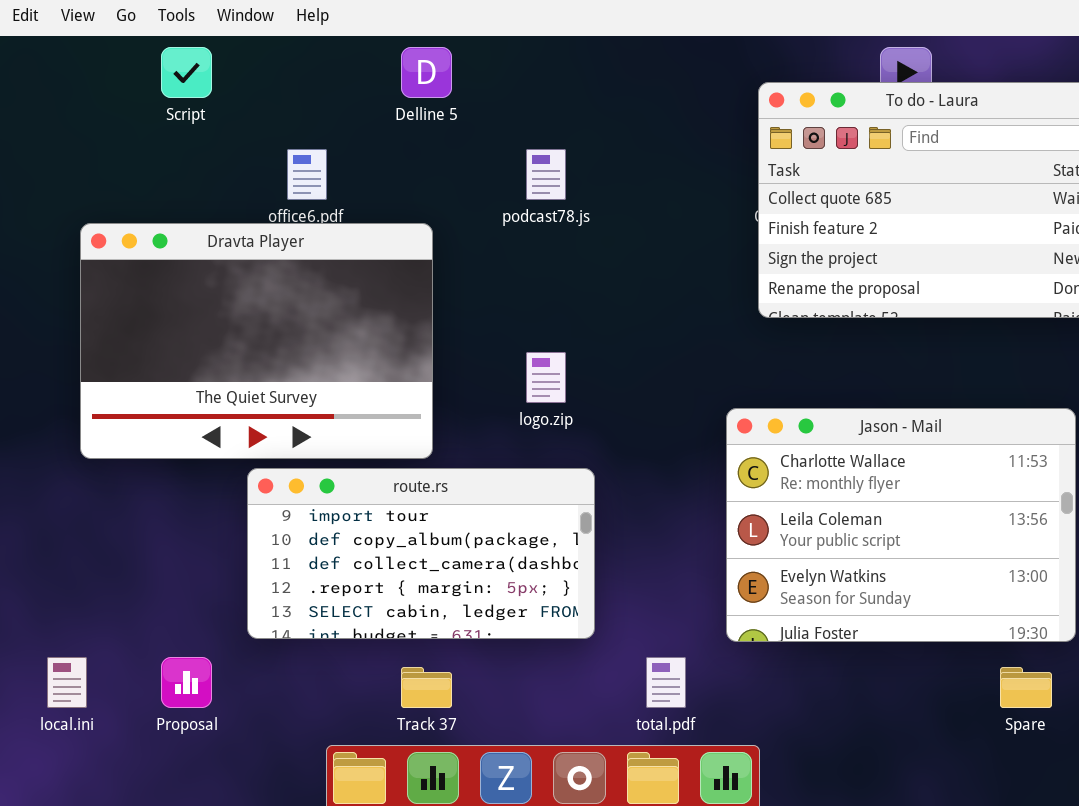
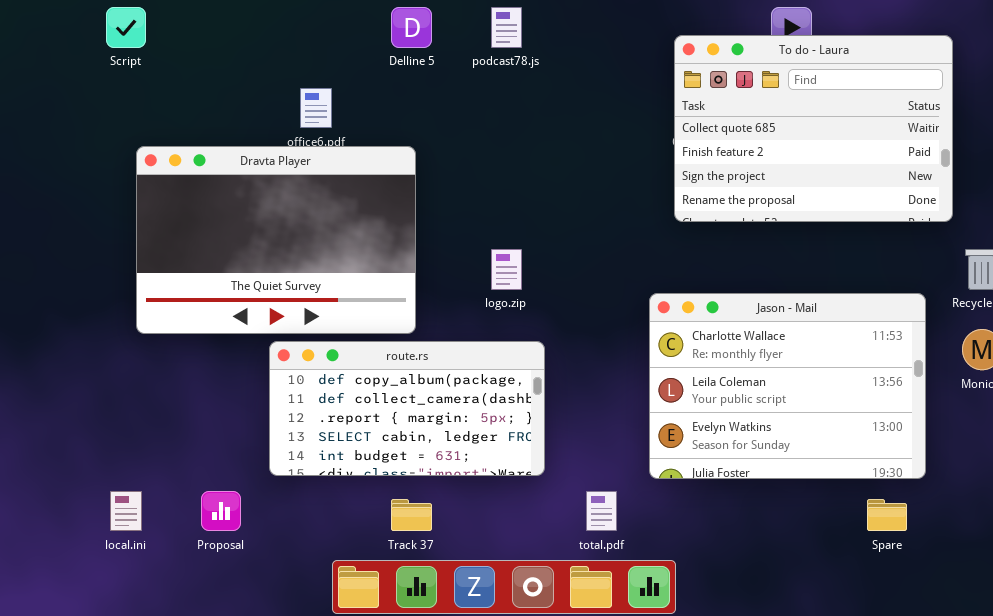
Script: [161,47,212,98] -> [106,7,146,48], moved
podcast78.js: [526,149,566,200] -> [491,7,522,48], moved
route.rs: [247,468,595,639] -> [269,341,545,476], scrolled down 1 row

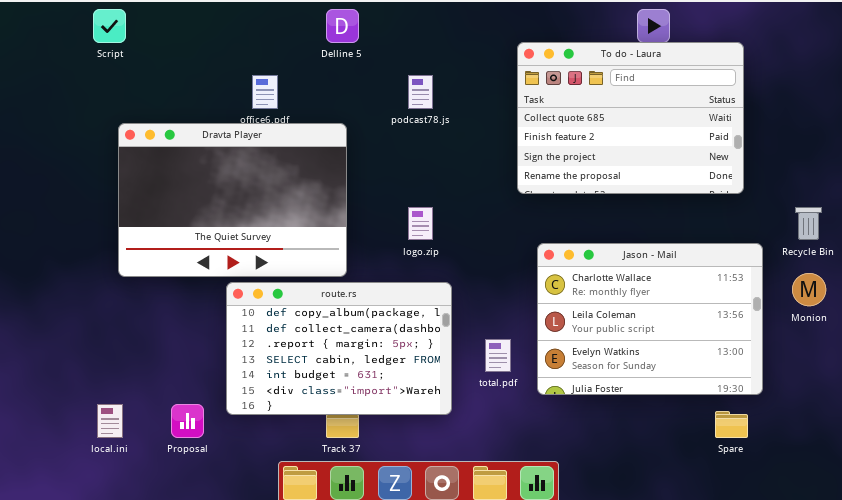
podcast78.js: [491,7,522,48] -> [408,75,433,109], moved
To do - Laura: [674,35,953,222] -> [517,42,744,194], moved
route.rs: [269,341,545,476] -> [226,282,452,415], resized
total.pdf: [586,491,617,531] -> [485,339,511,372], moved

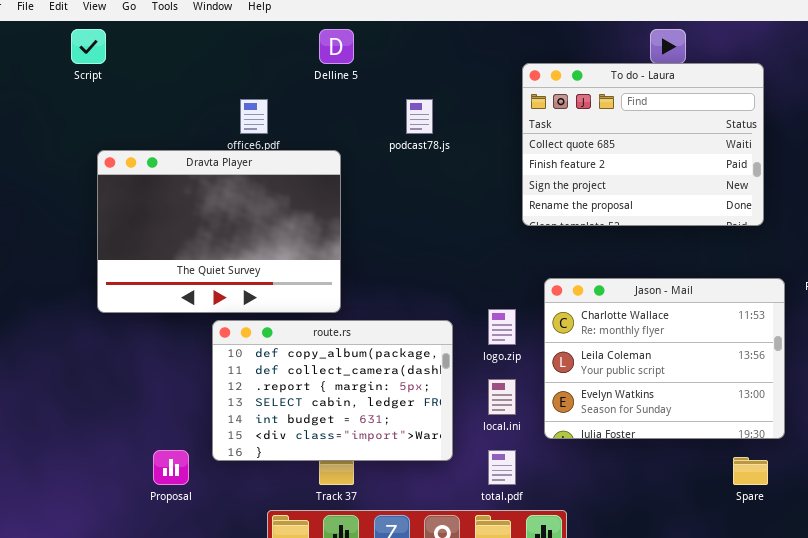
logo.zip: [408,207,433,240] -> [488,309,516,345], moved
total.pdf: [485,339,511,372] -> [488,450,516,485], moved
local.ini: [97,404,123,438] -> [488,379,516,415], moved

